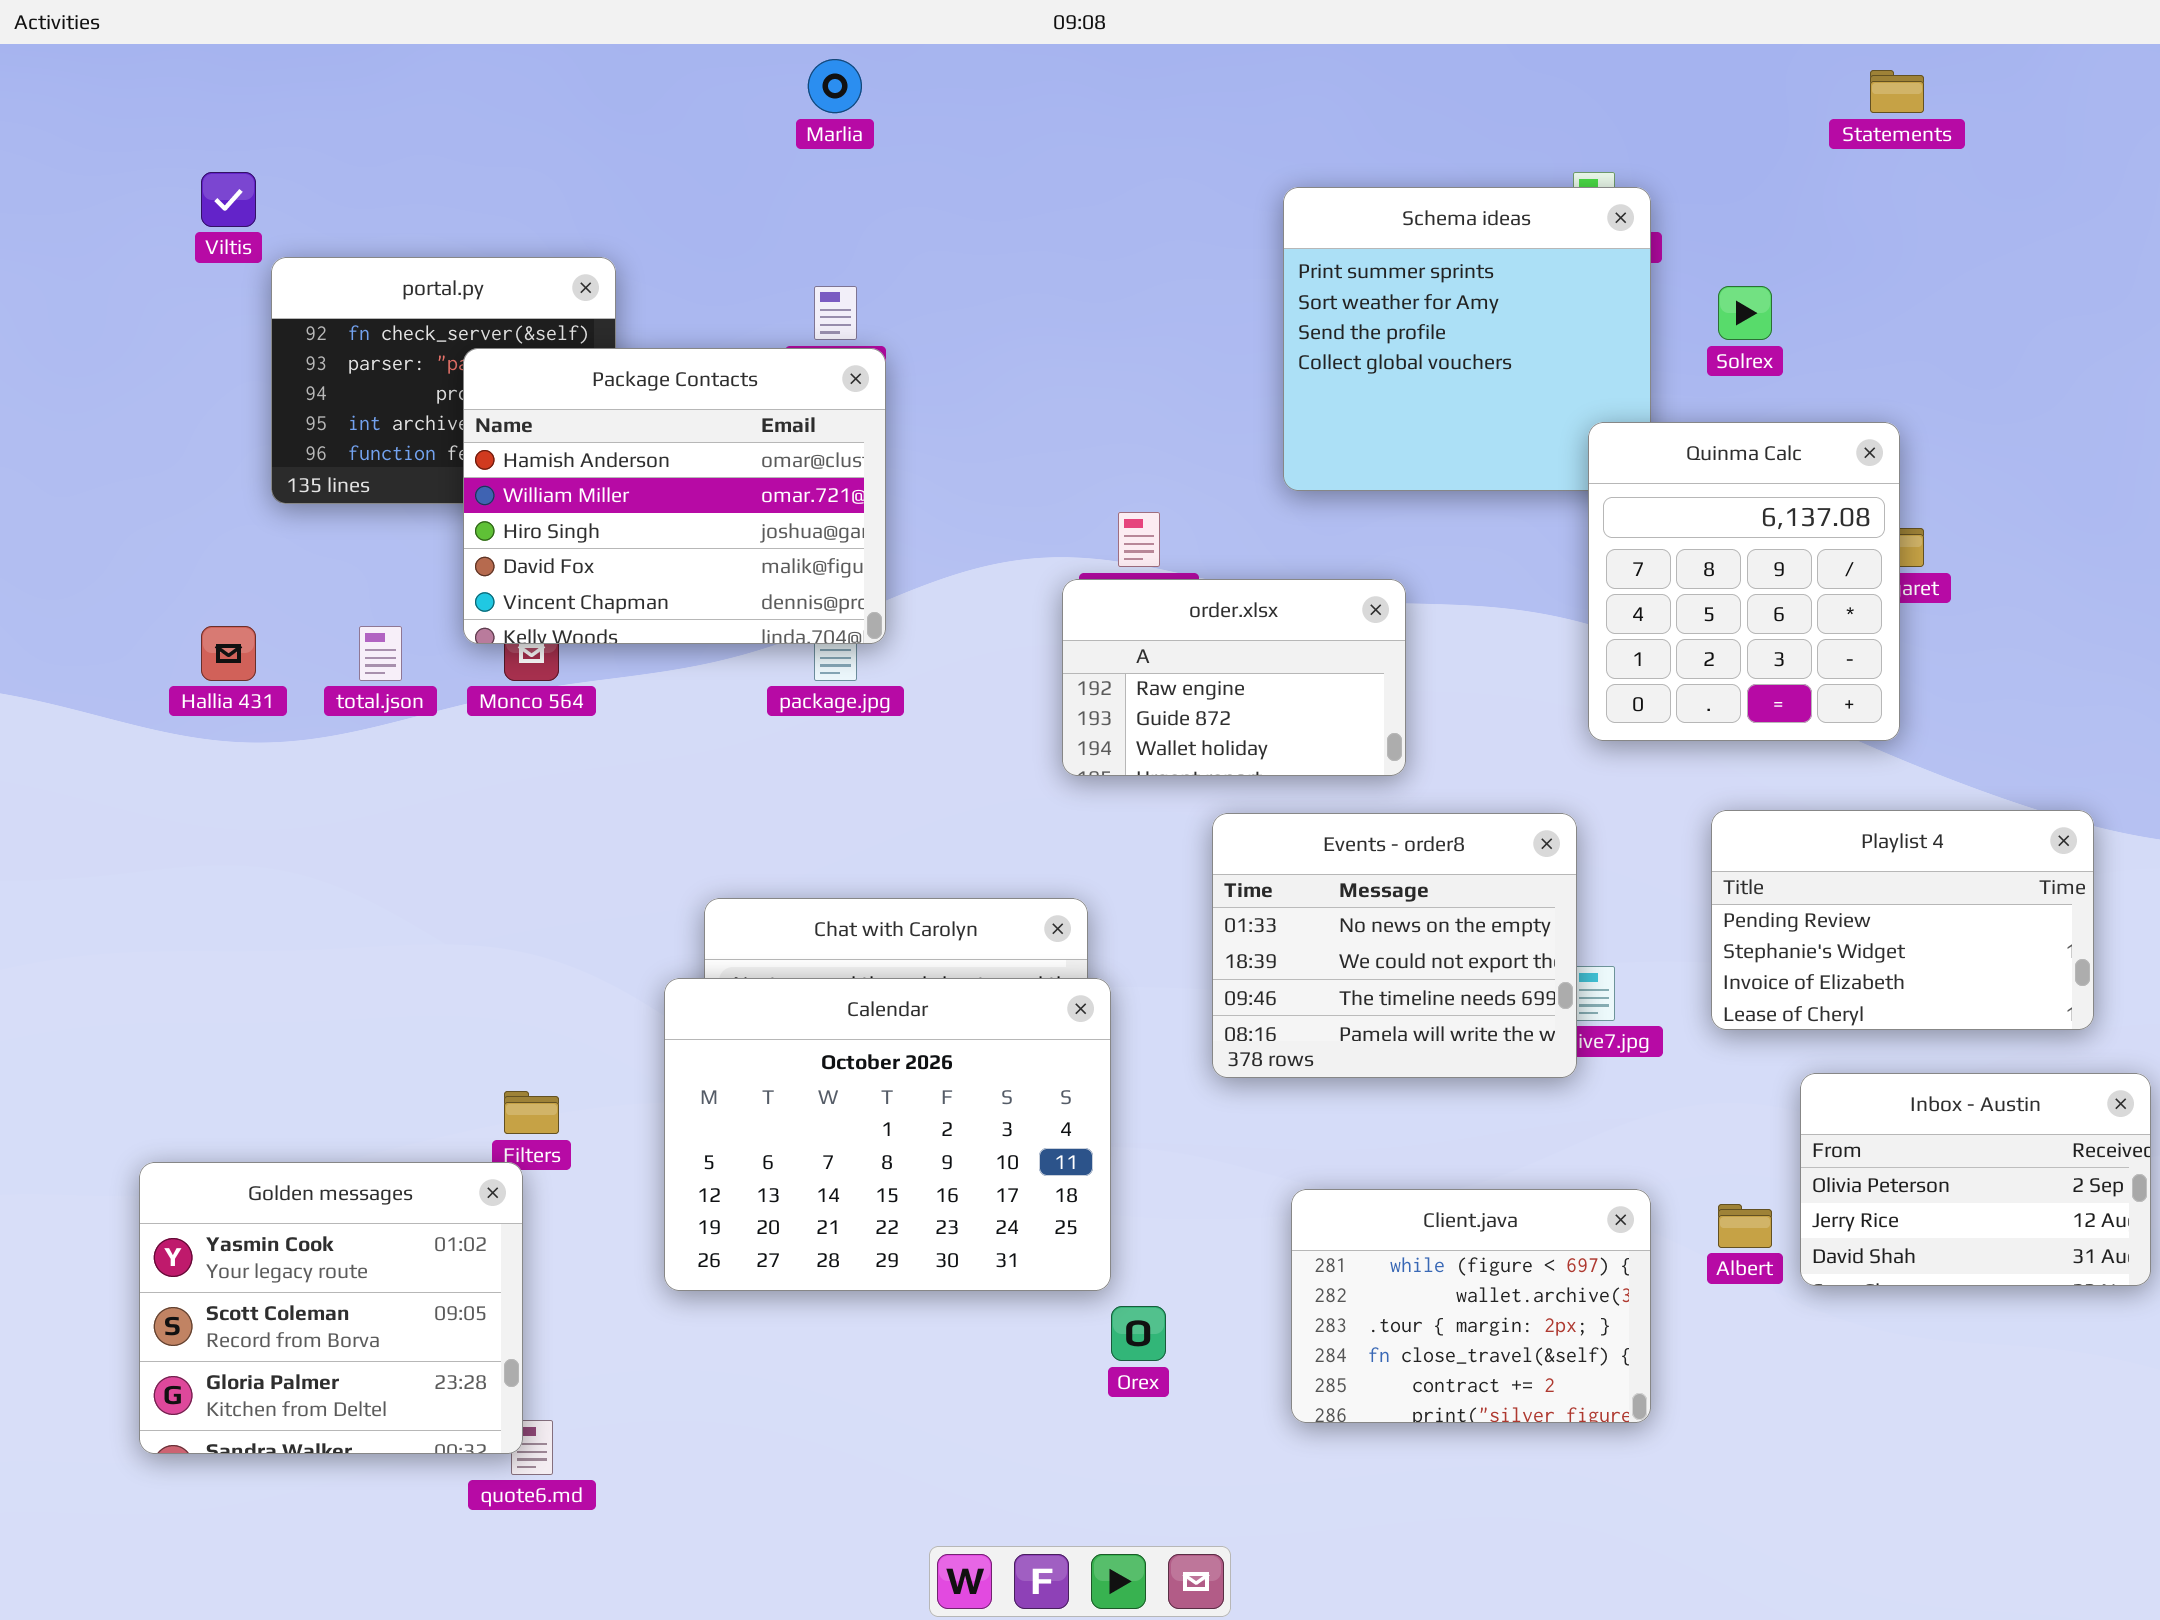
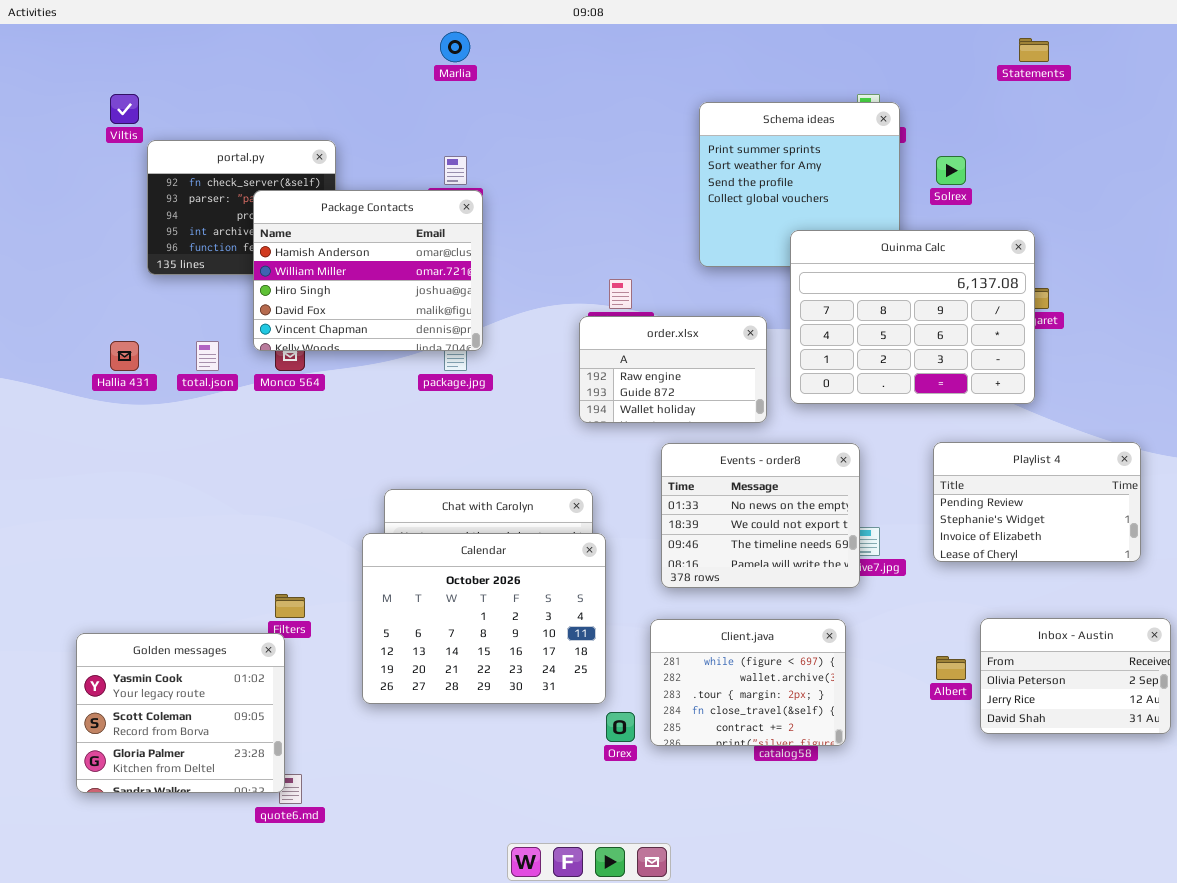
Quinma Calc: [1588,422,1900,741] -> [790,230,1035,404], resized
Inbox - Austin: [1800,1073,2151,1286] -> [980,618,1171,734], moved
Client.java: [1291,1189,1651,1423] -> [650,619,846,746], moved

